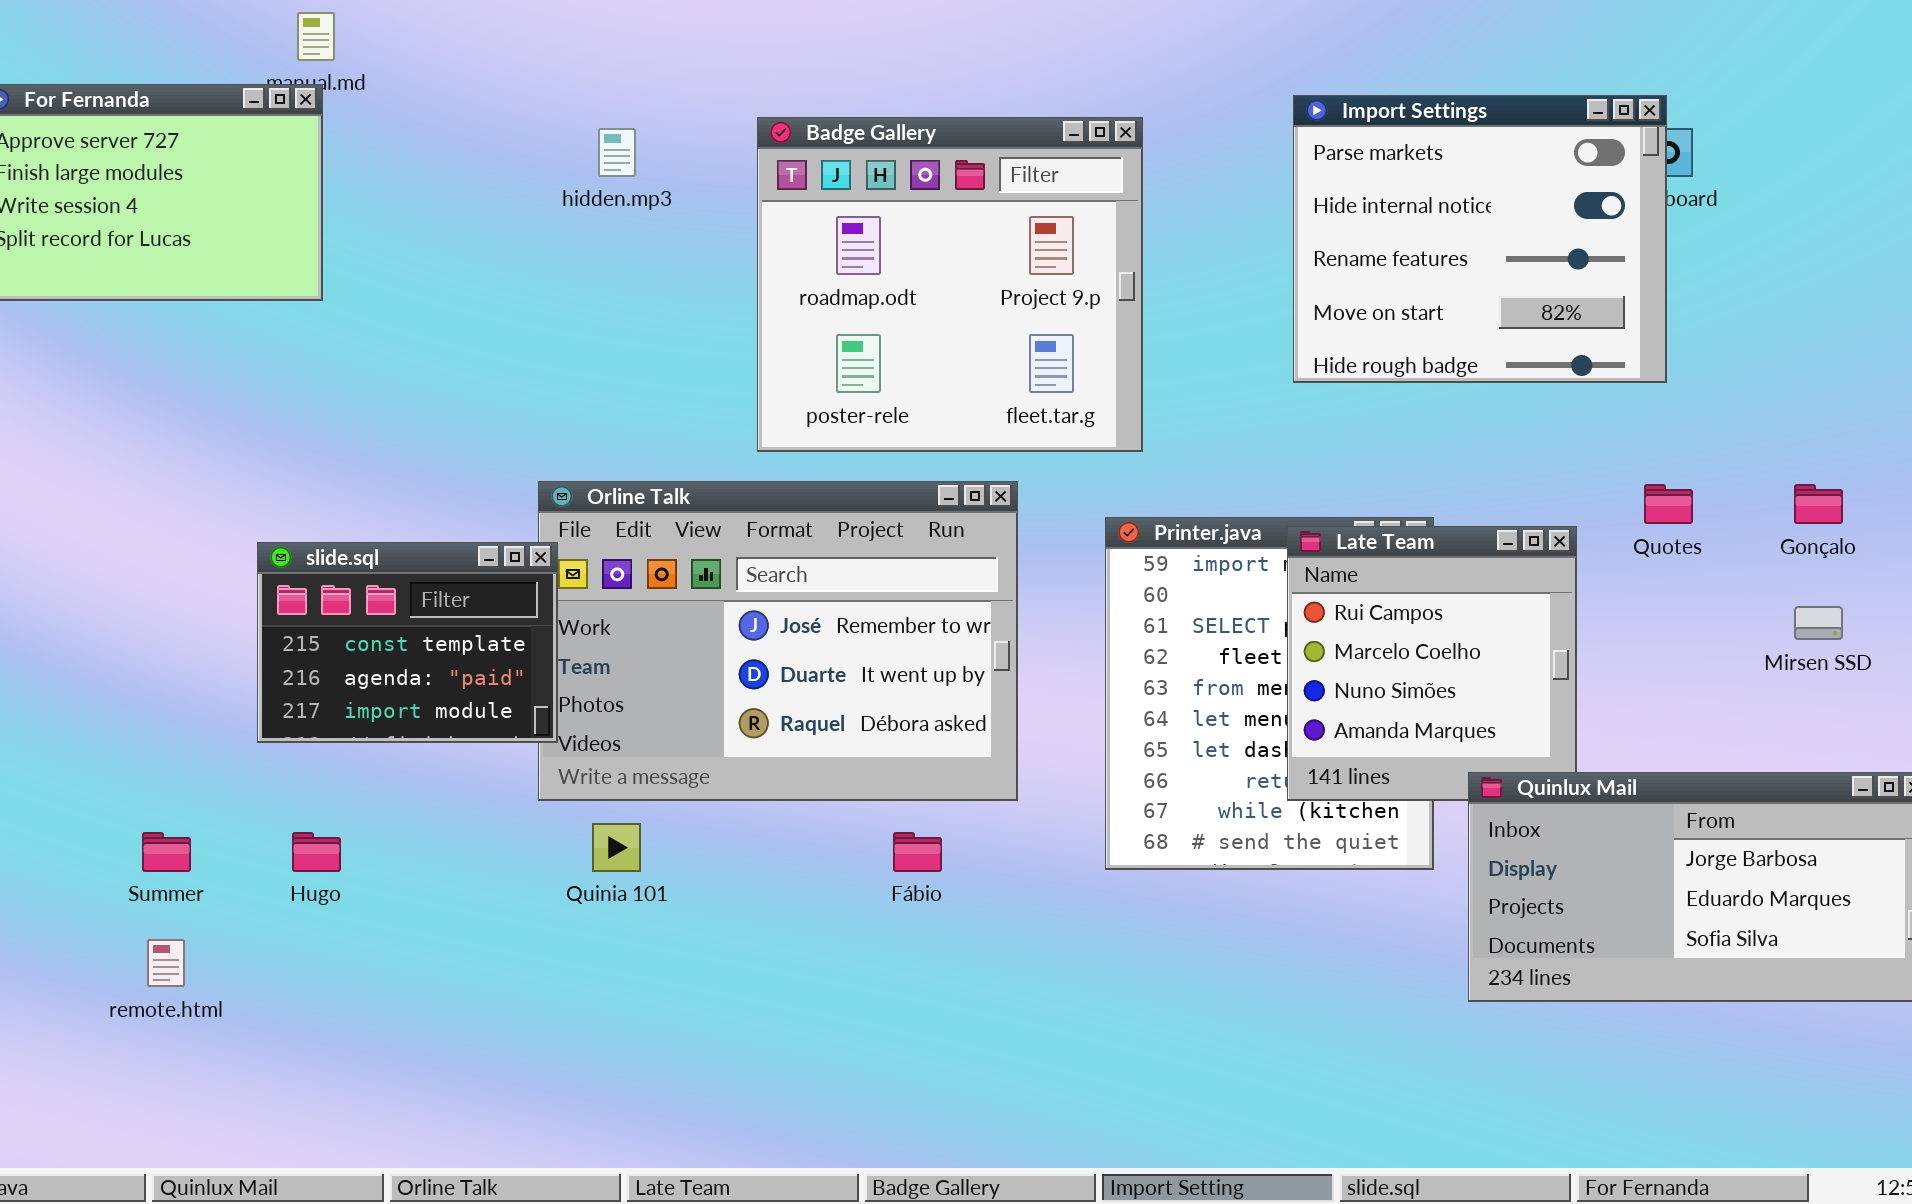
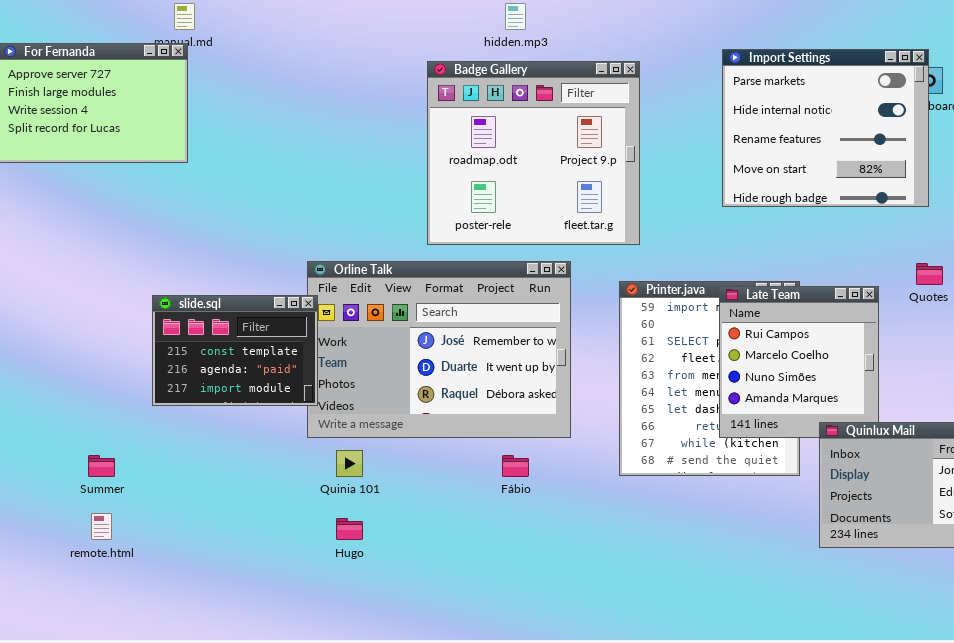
hidden.mp3: [598,128,636,177] -> [505,3,526,30], moved
Hugo: [292,832,341,872] -> [336,518,363,540], moved

